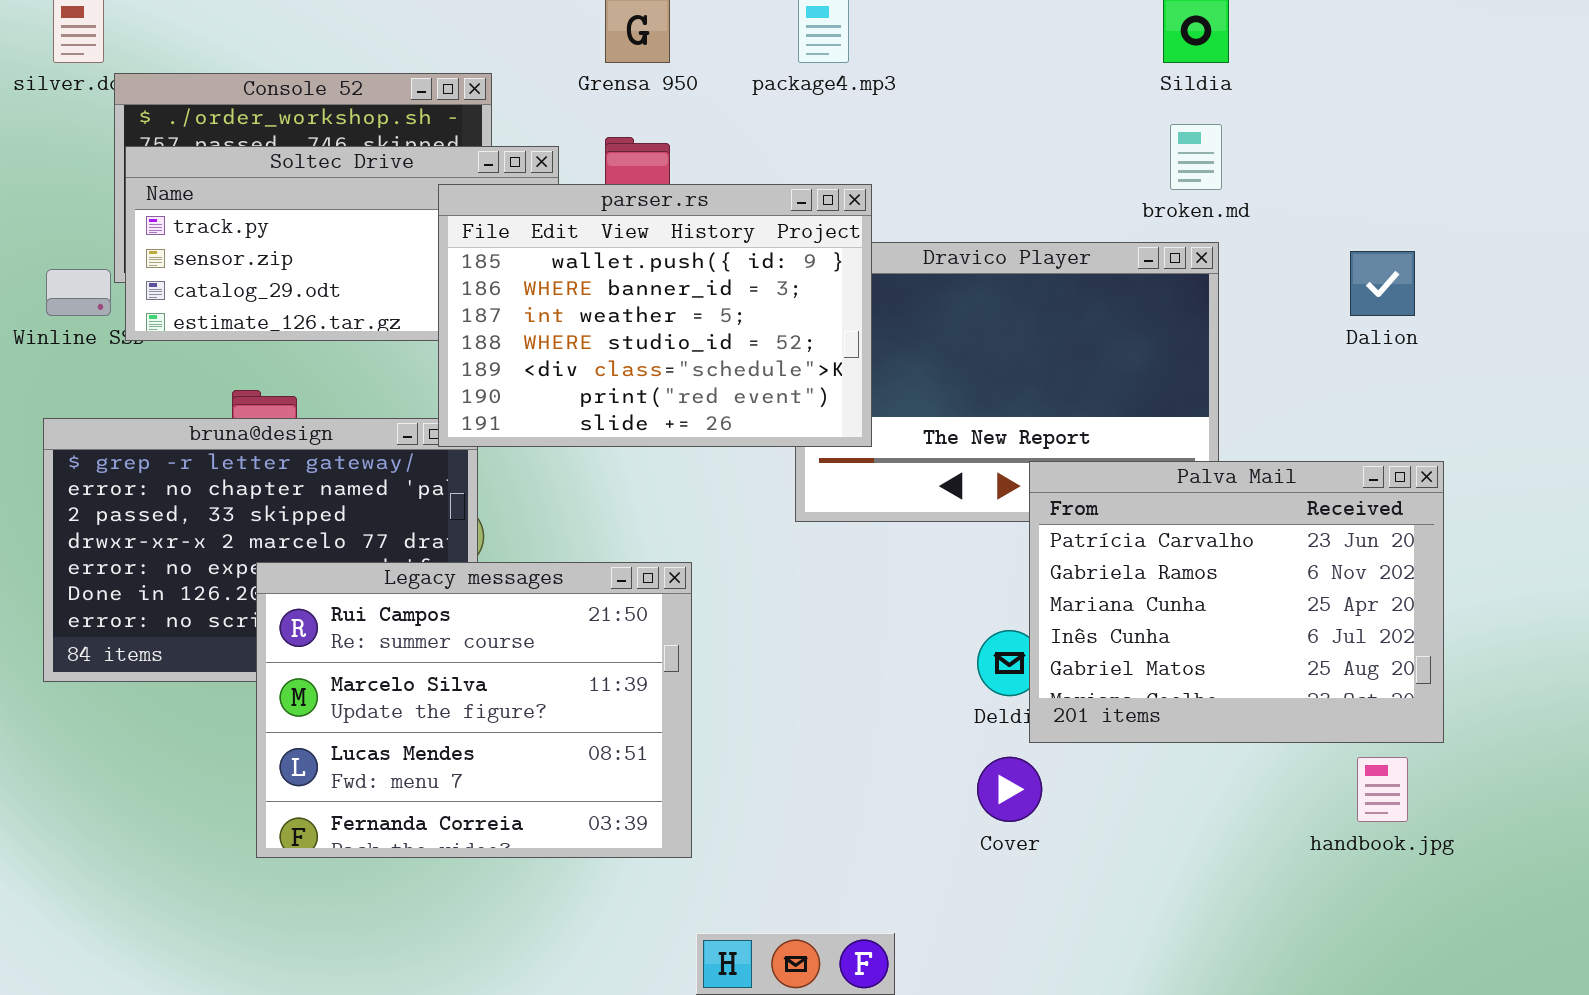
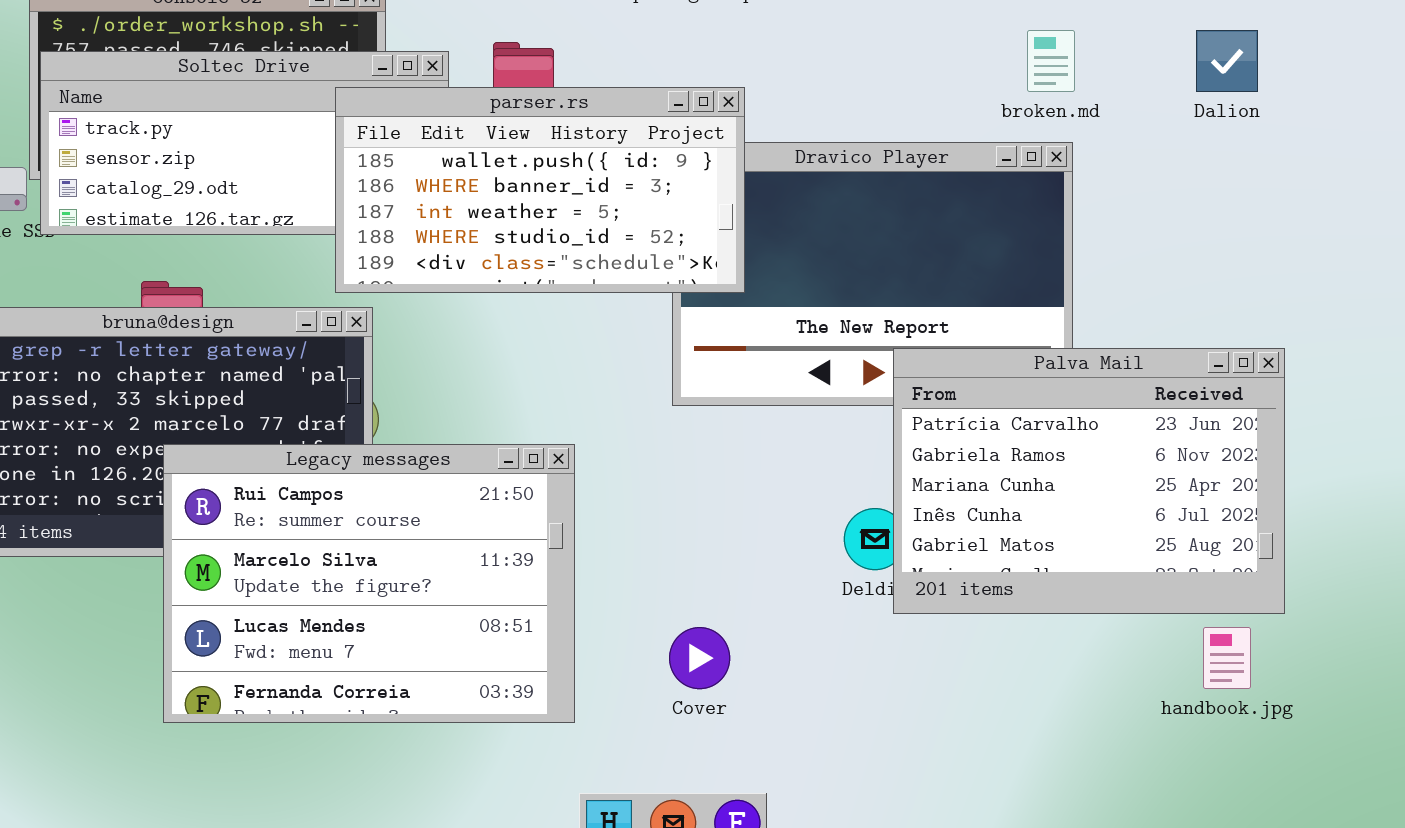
parser.rs: [438,184,872,447] -> [335,87,745,293], resized
Dalion: [1350,251,1415,316] -> [1196,30,1258,92], moved
Cover: [977,757,1042,822] -> [669,627,730,689], moved

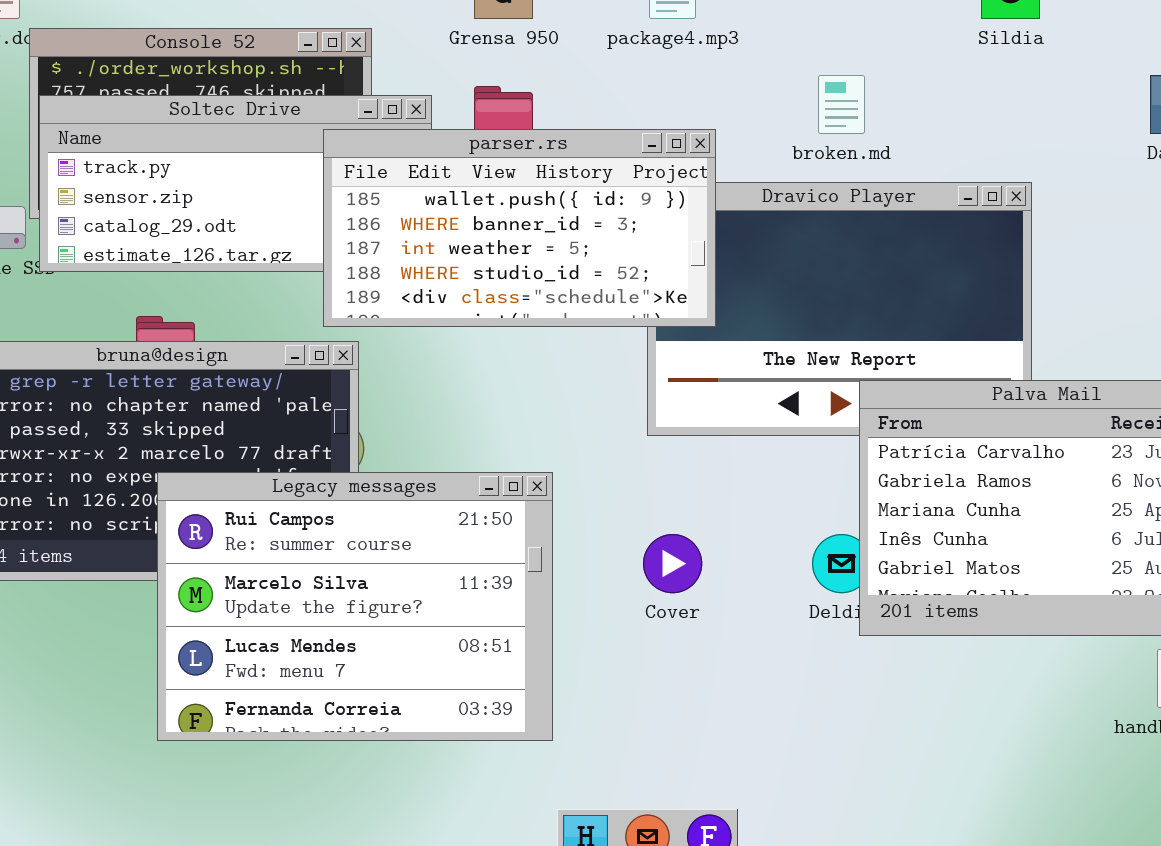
broken.md: [1027,30,1075,92] -> [818,75,865,134], moved
Cover: [669,627,730,689] -> [643,534,702,593], moved

